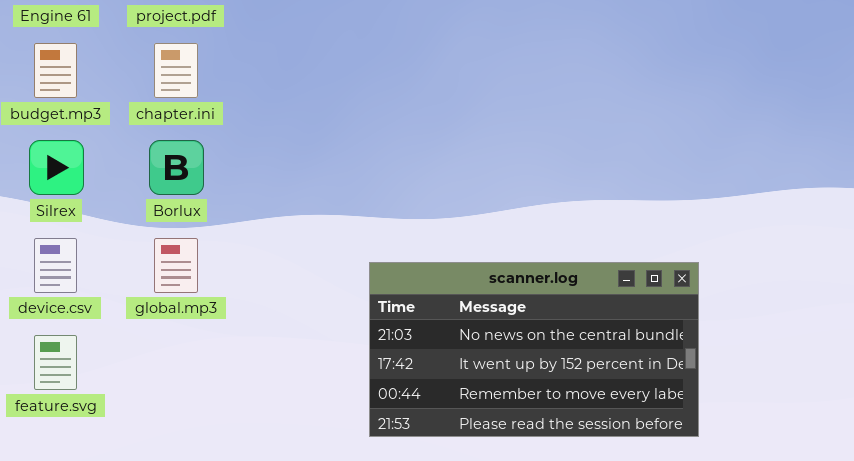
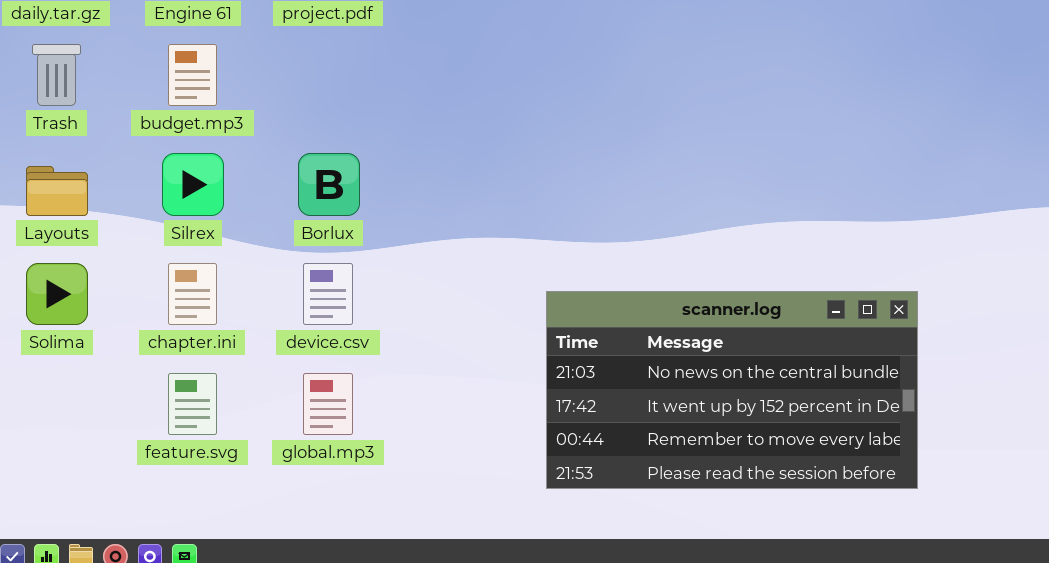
chapter.ini: [154,43,198,98] -> [168,263,217,325], moved
device.csv: [34,238,77,293] -> [303,263,353,325], moved
global.mp3: [154,238,198,293] -> [303,373,353,435], moved

